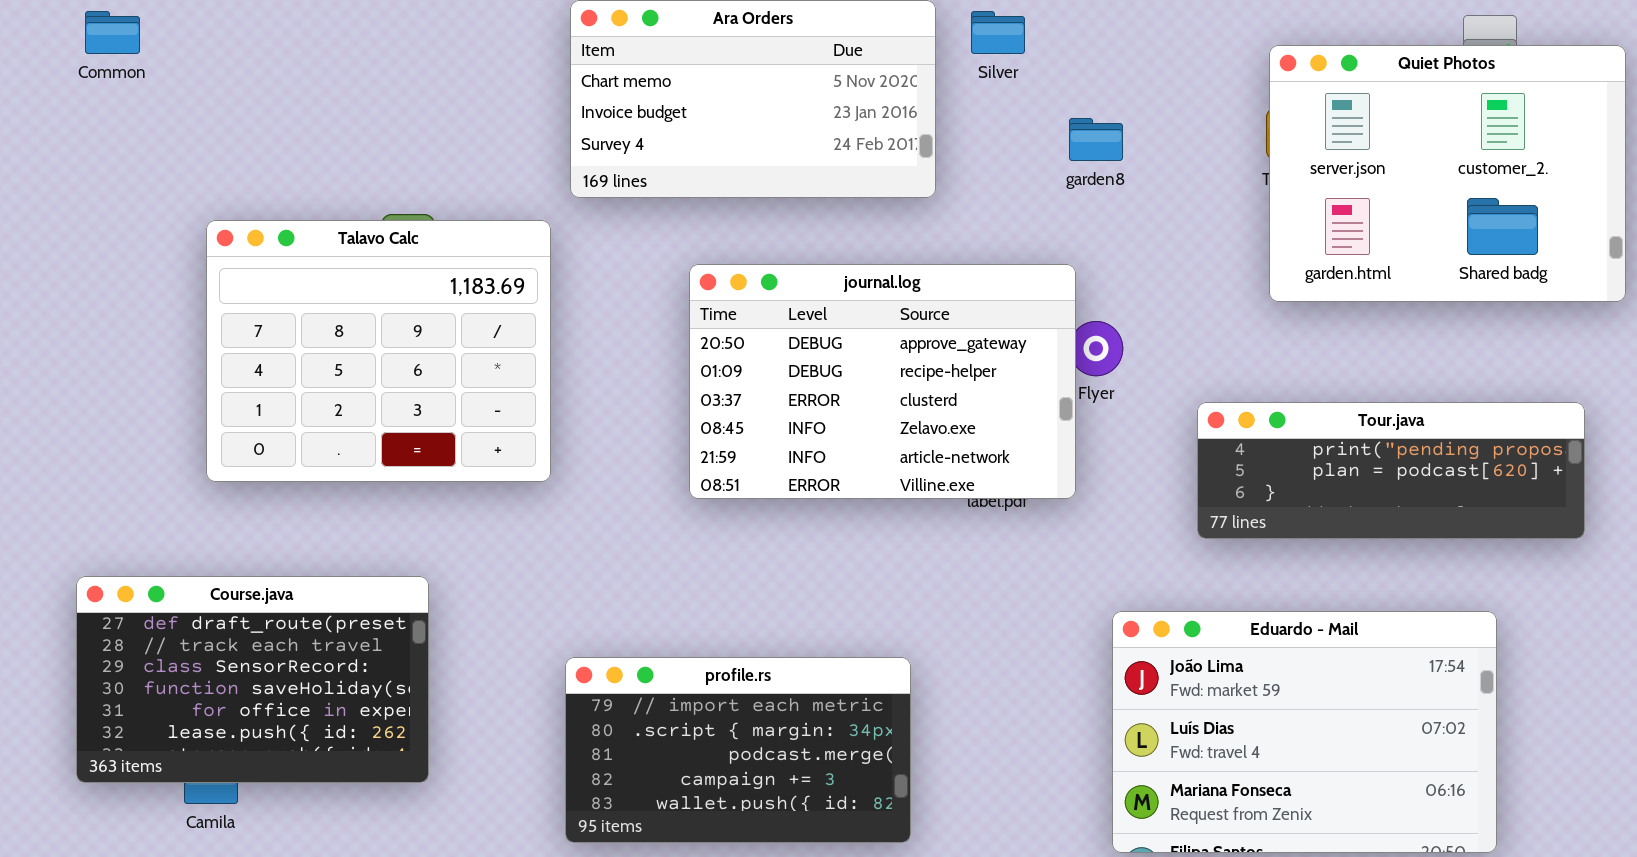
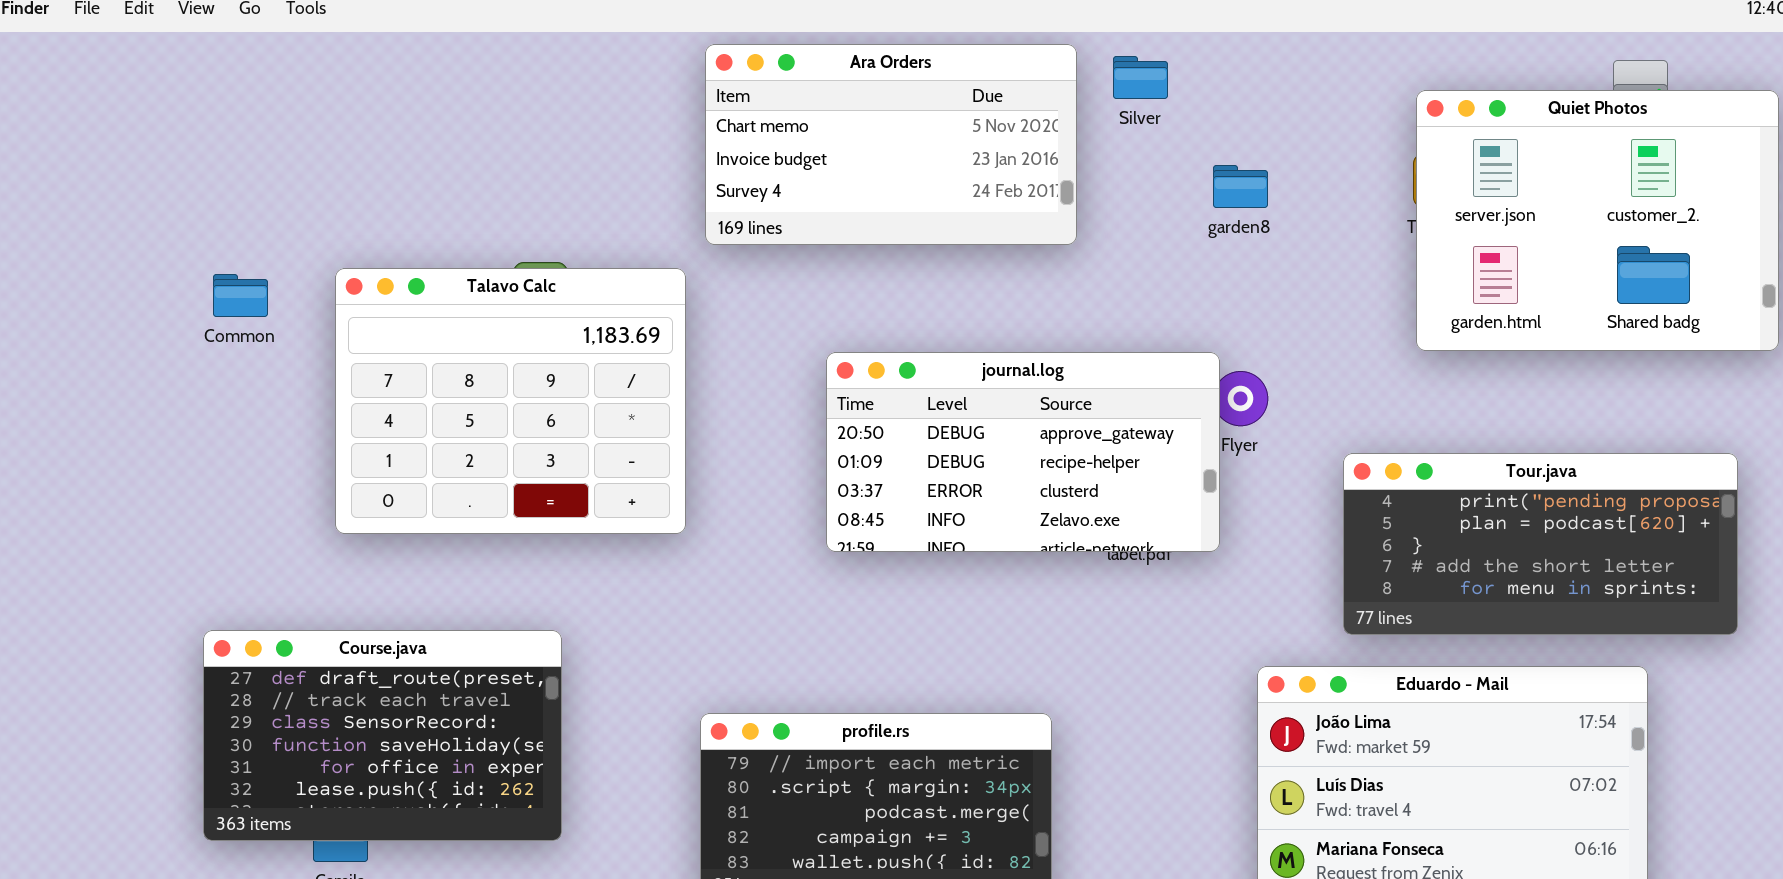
Common: [85,11,140,54] -> [213,274,268,317], moved
journal.log: [689,264,1076,499] -> [826,352,1220,552], resized
Tour.java: [1197,402,1585,539] -> [1343,453,1738,635], resized

